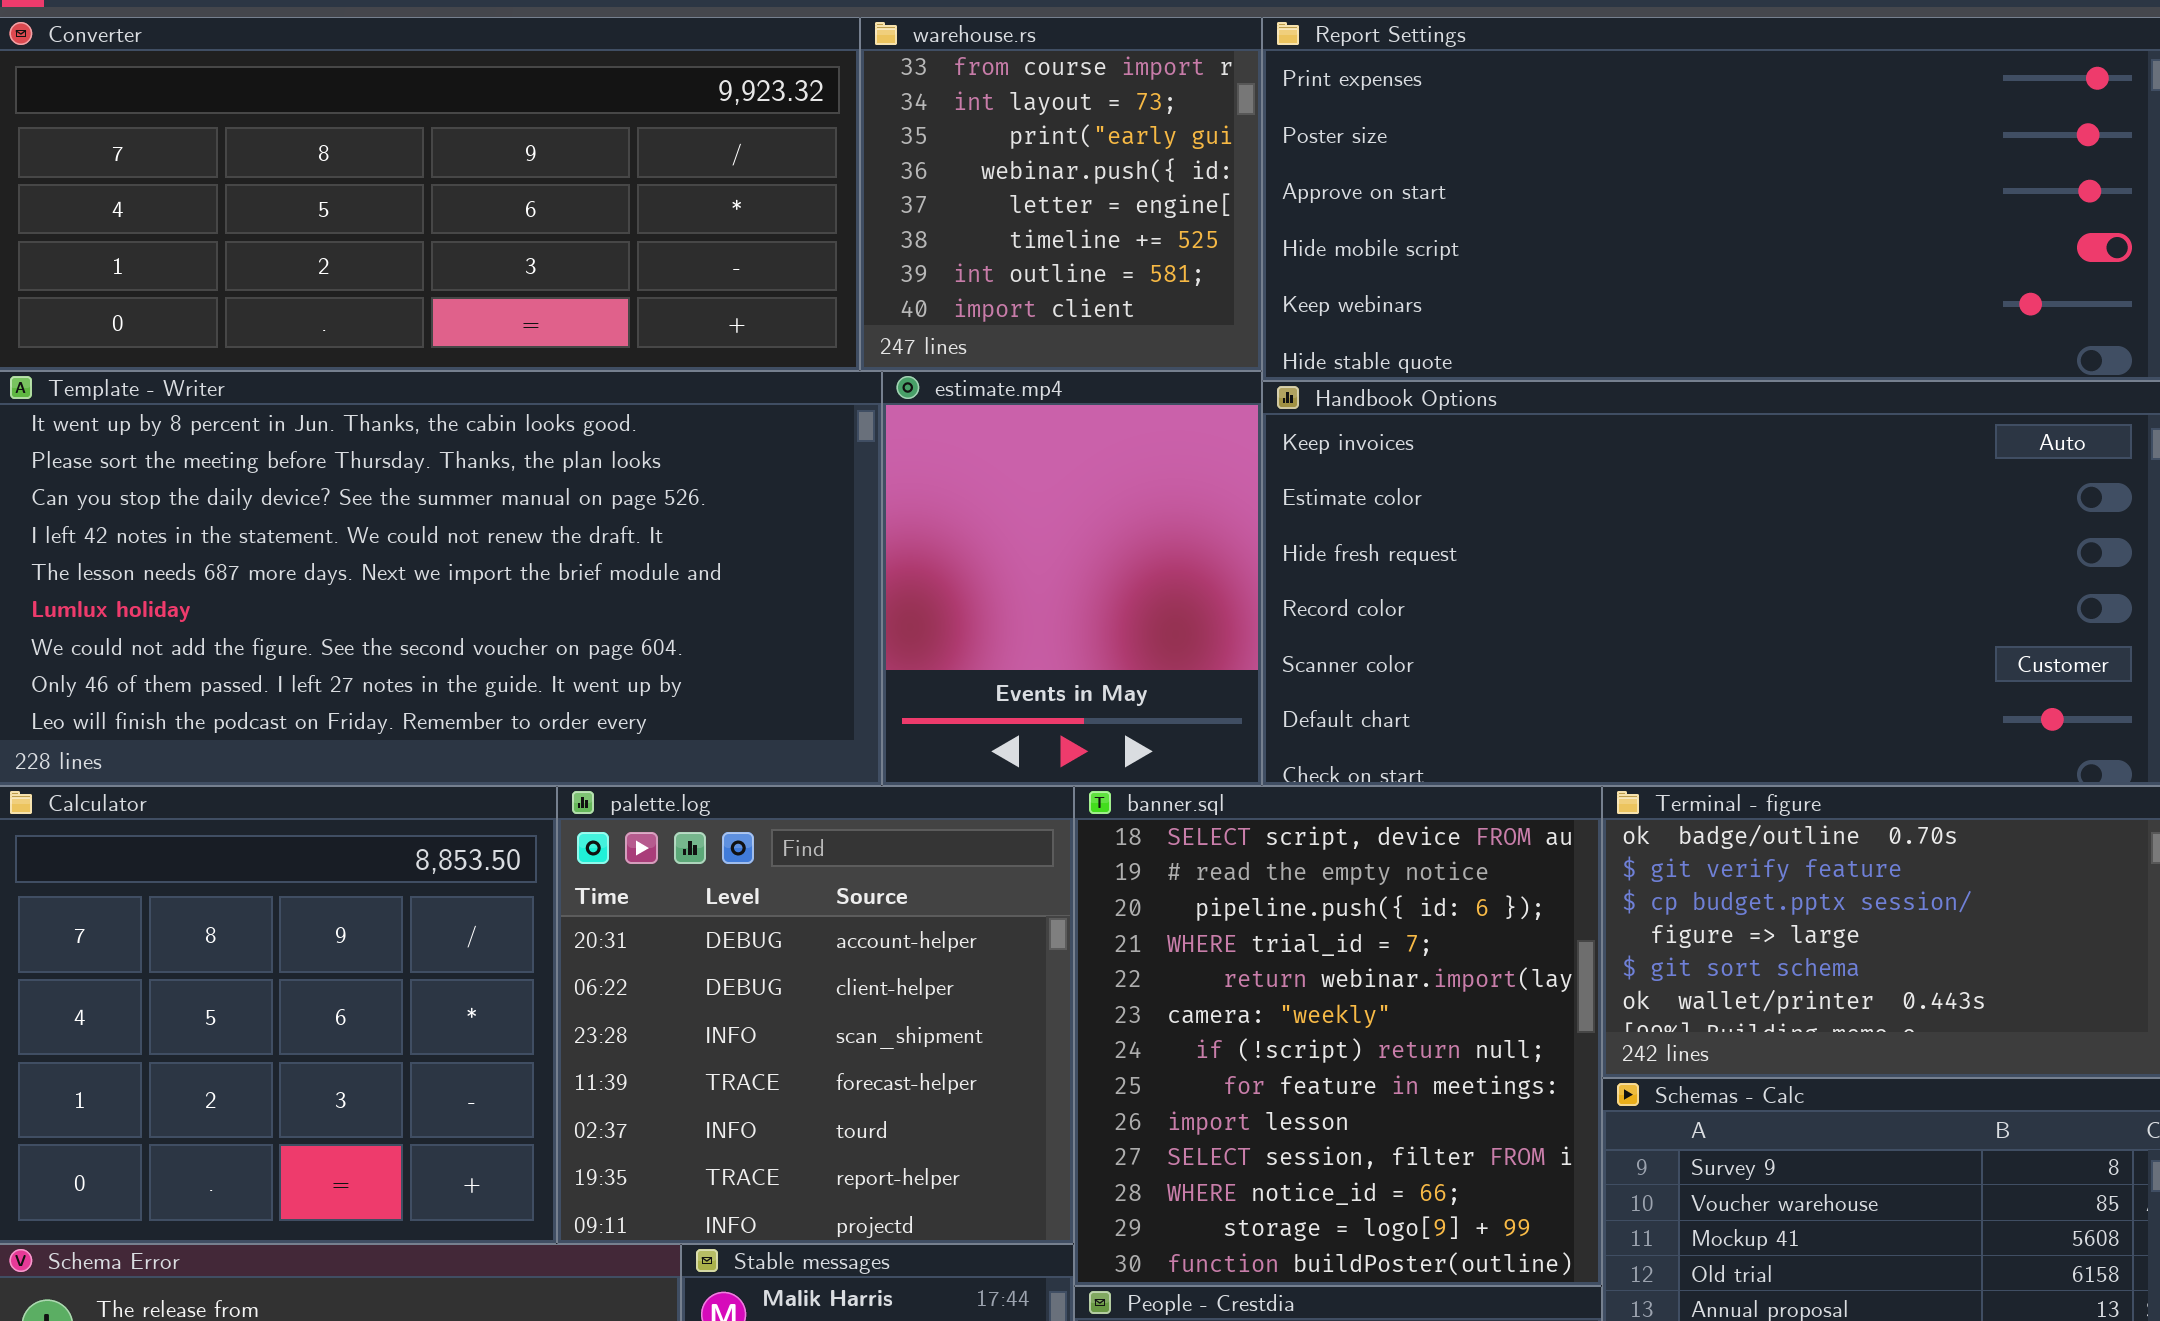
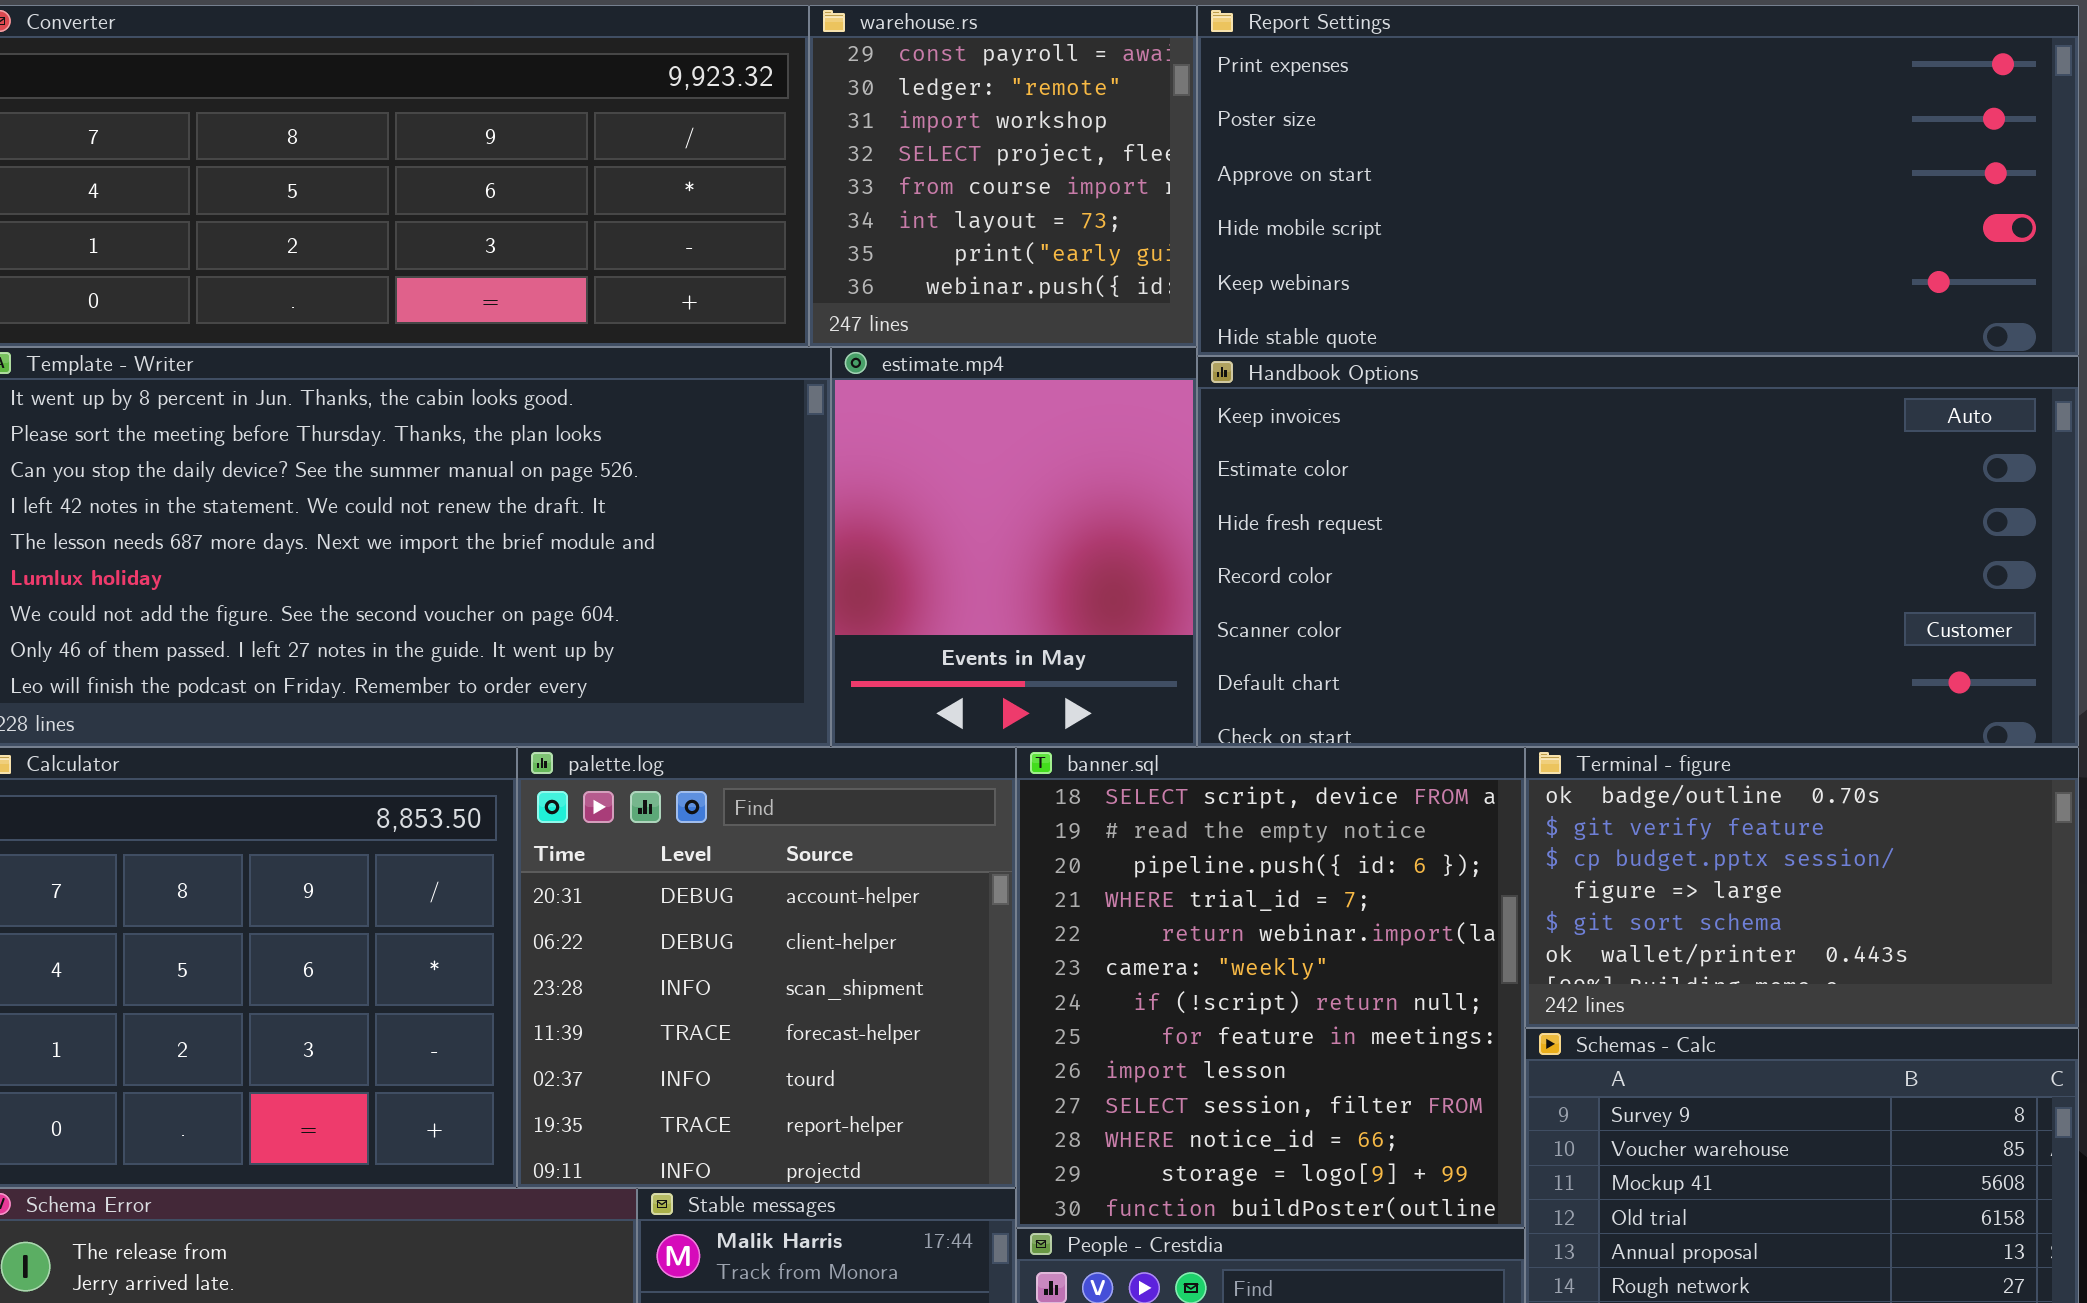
warehouse.rs: [860,17,1262,371] -> [809,5,1197,347], scrolled up 4 rows

